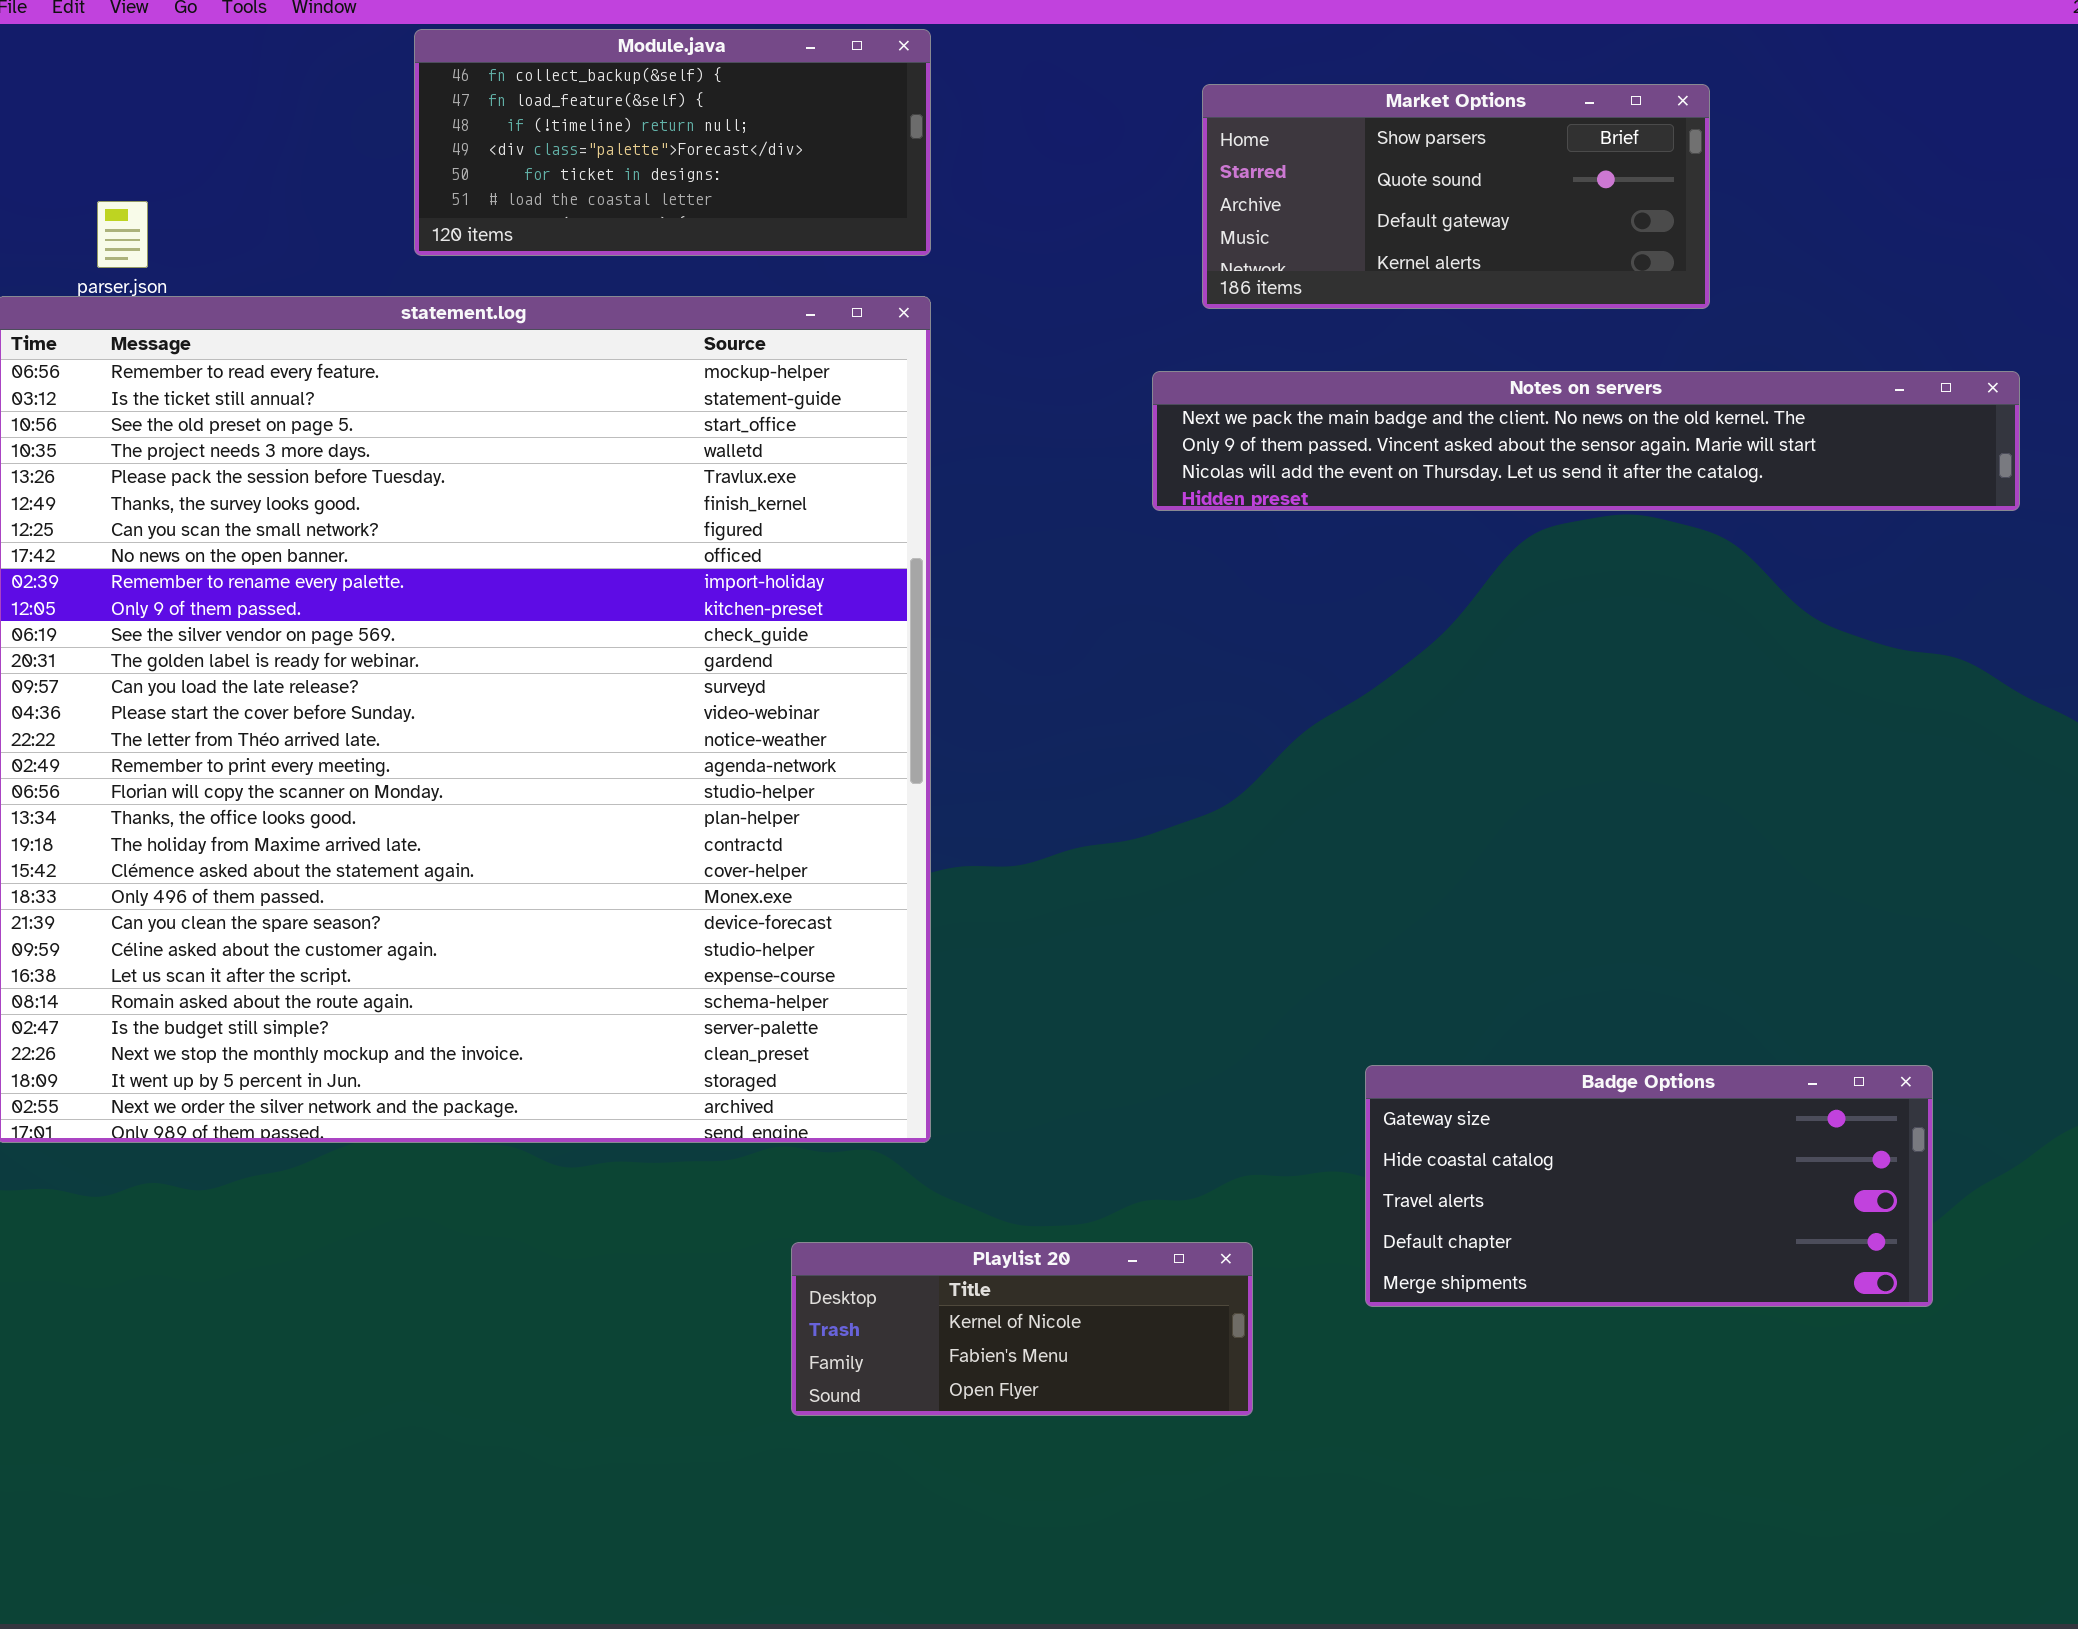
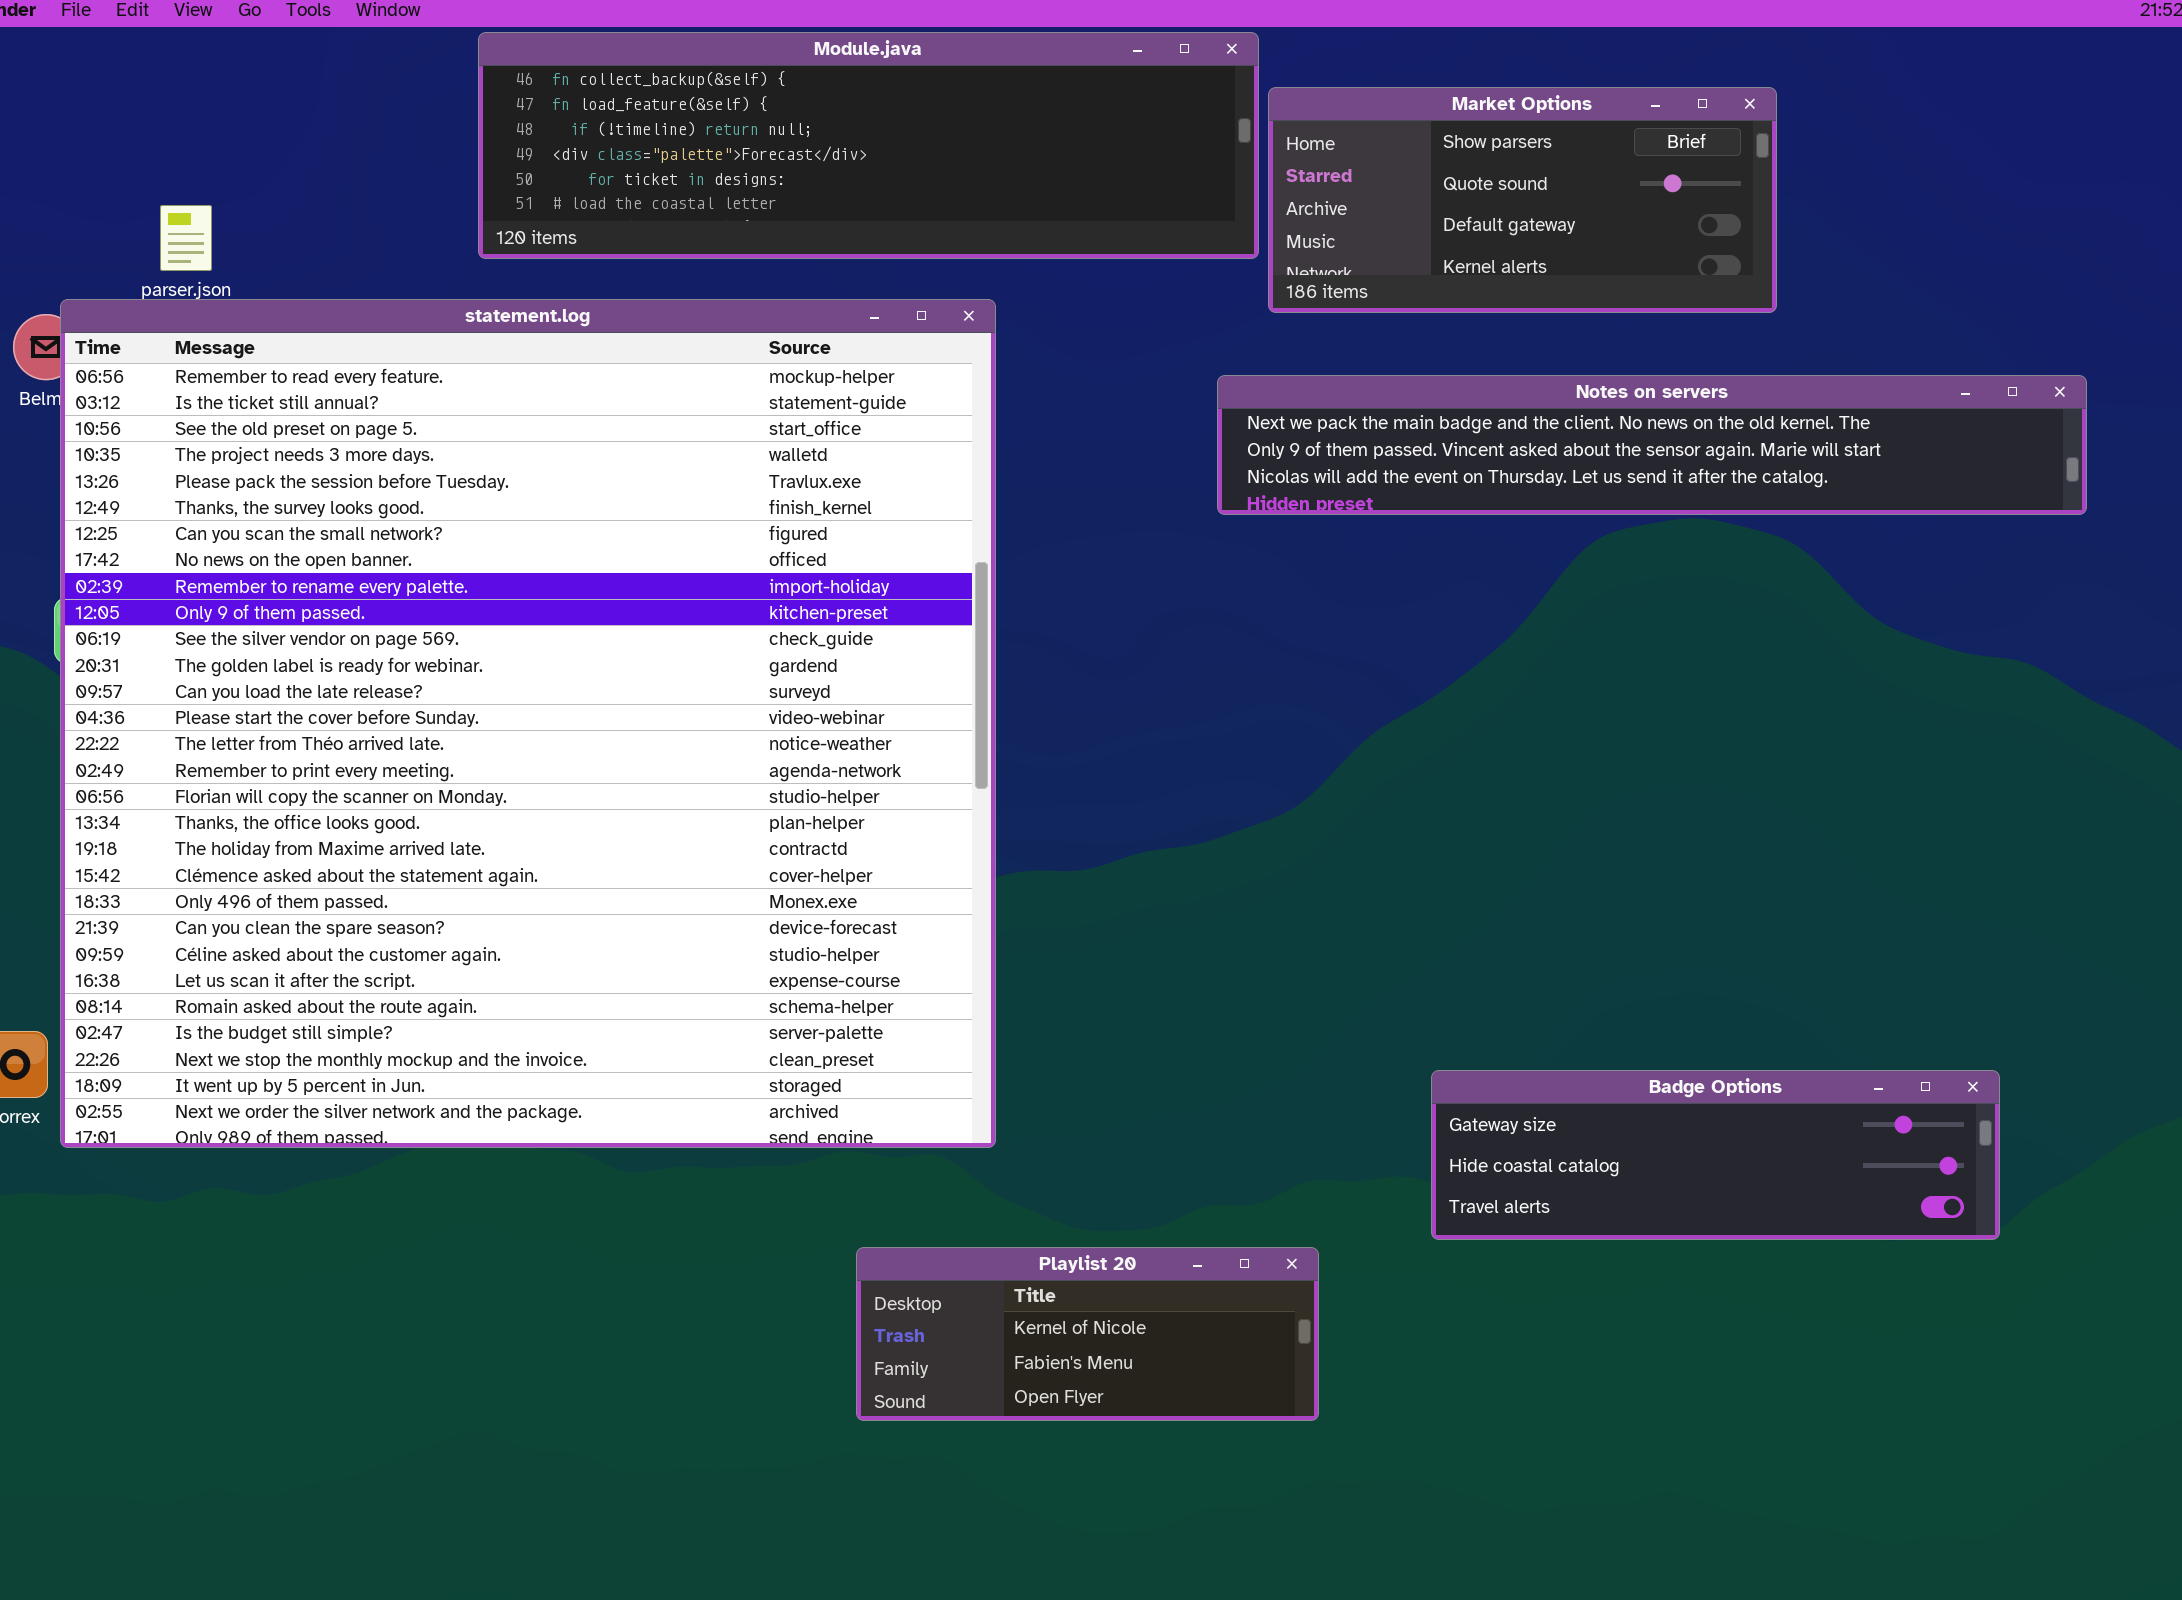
Module.java: [414,29,931,256] -> [478,32,1259,259], resized
Badge Options: [1365,1065,1933,1307] -> [1431,1070,2000,1240], resized

